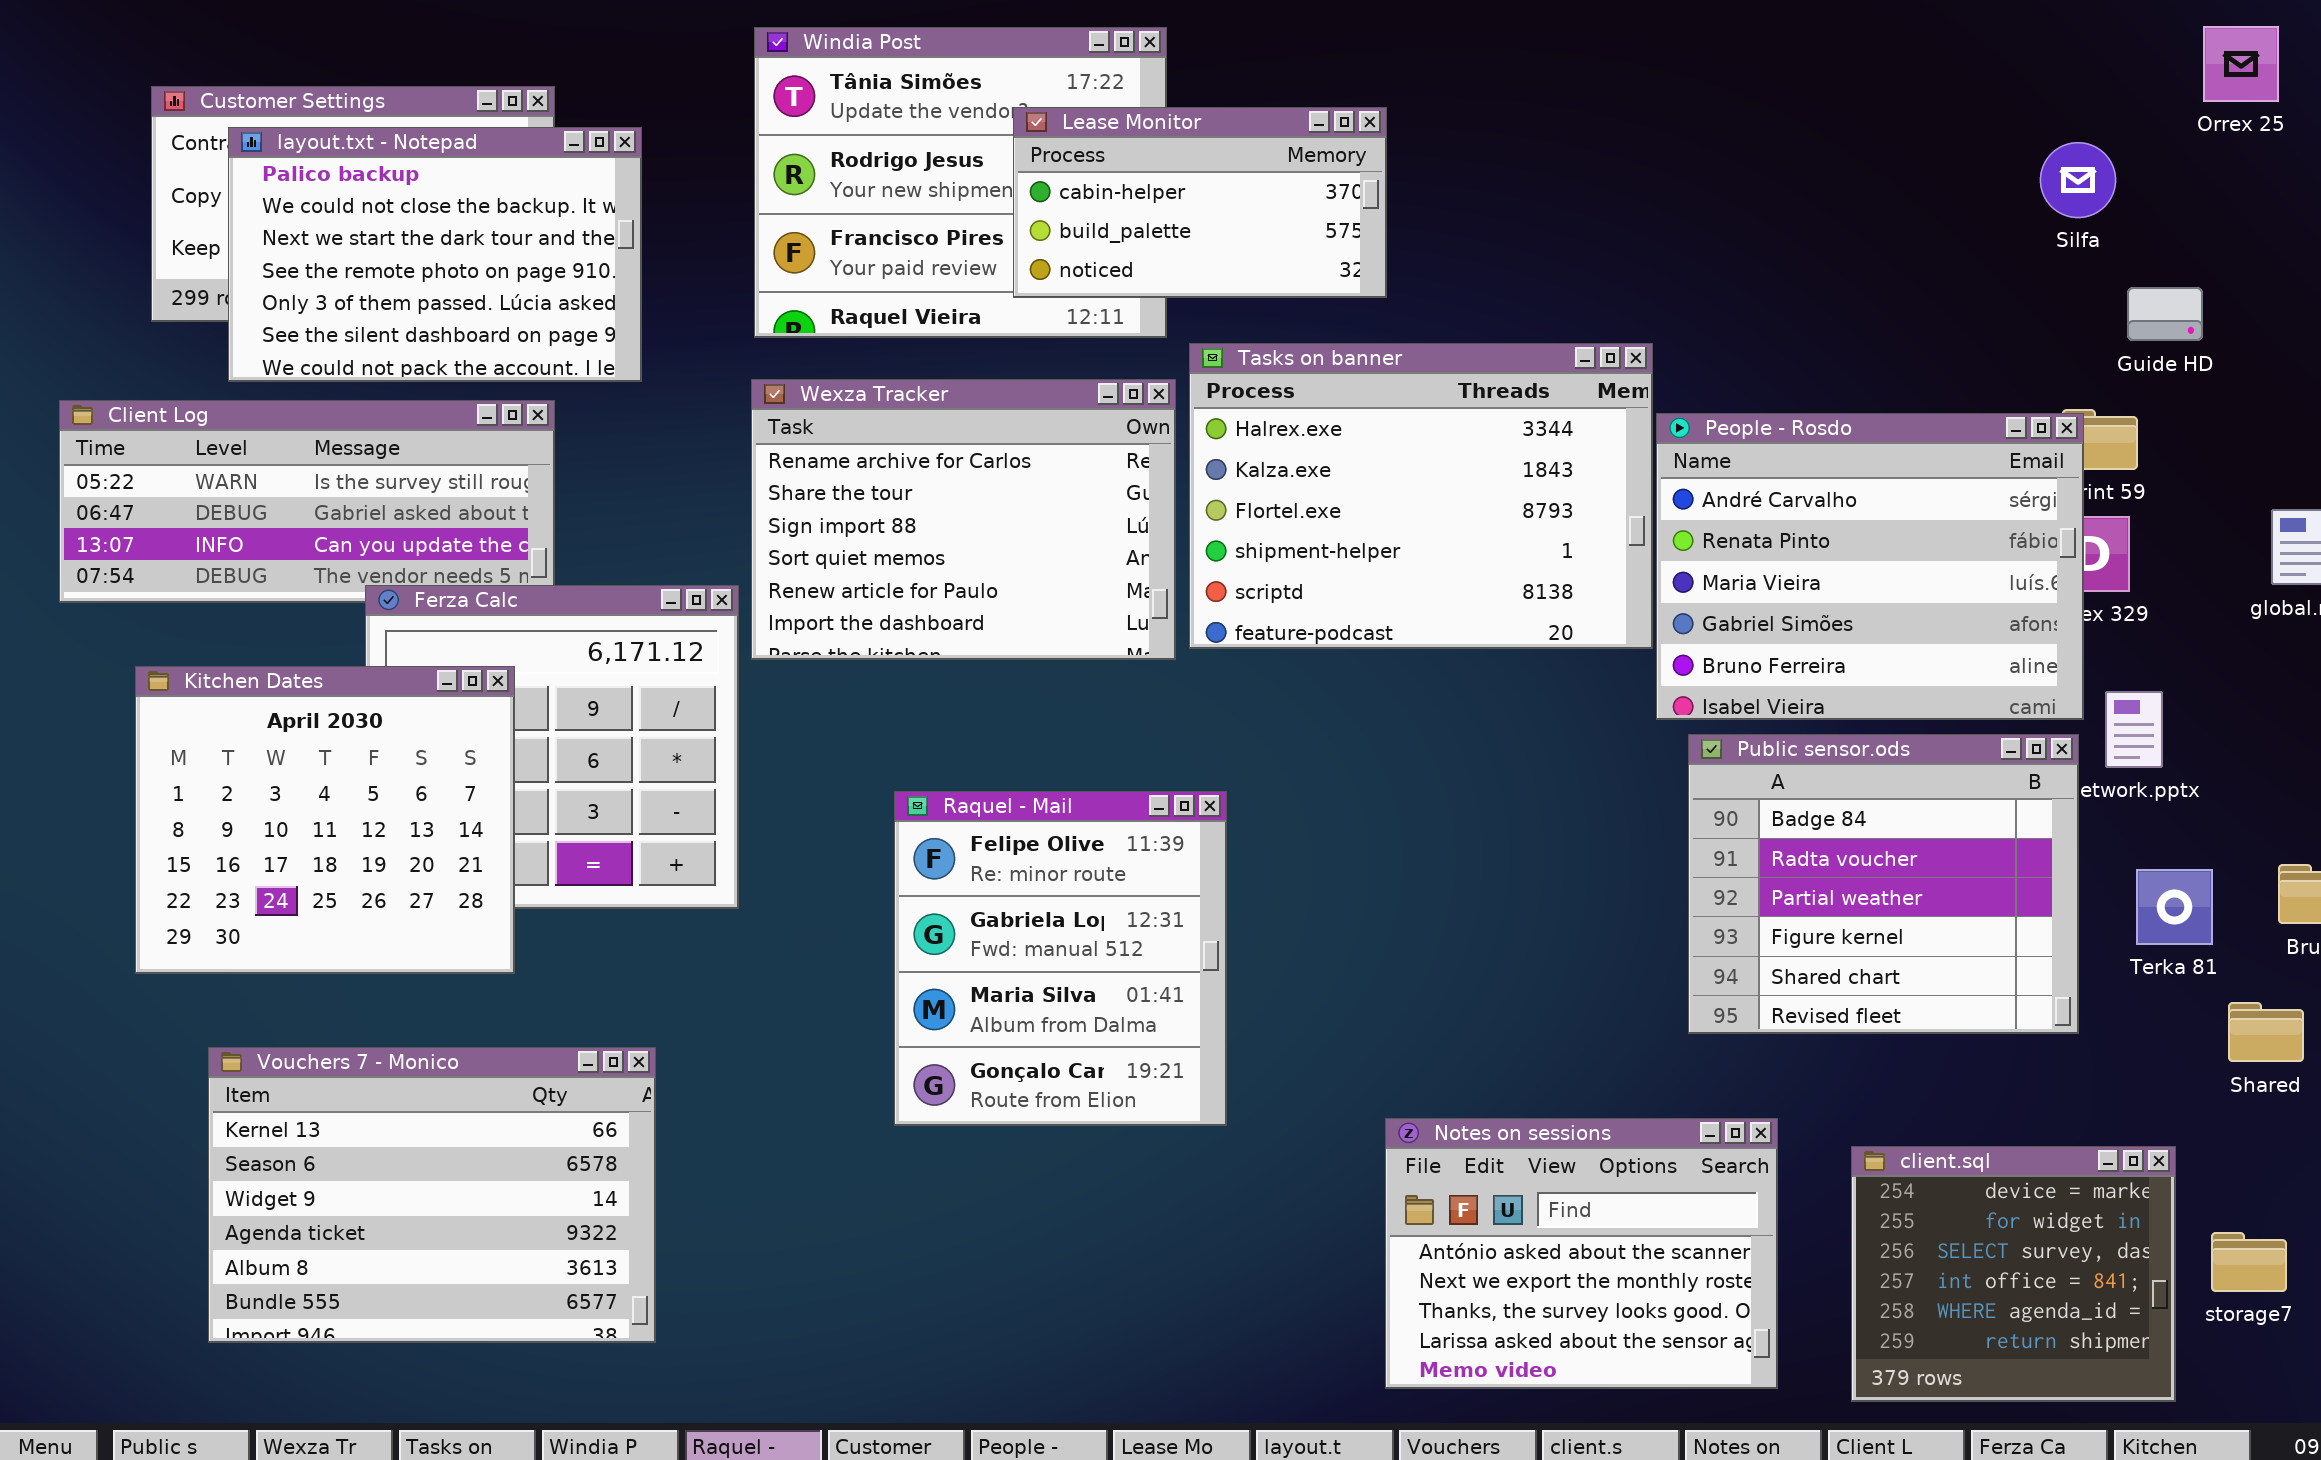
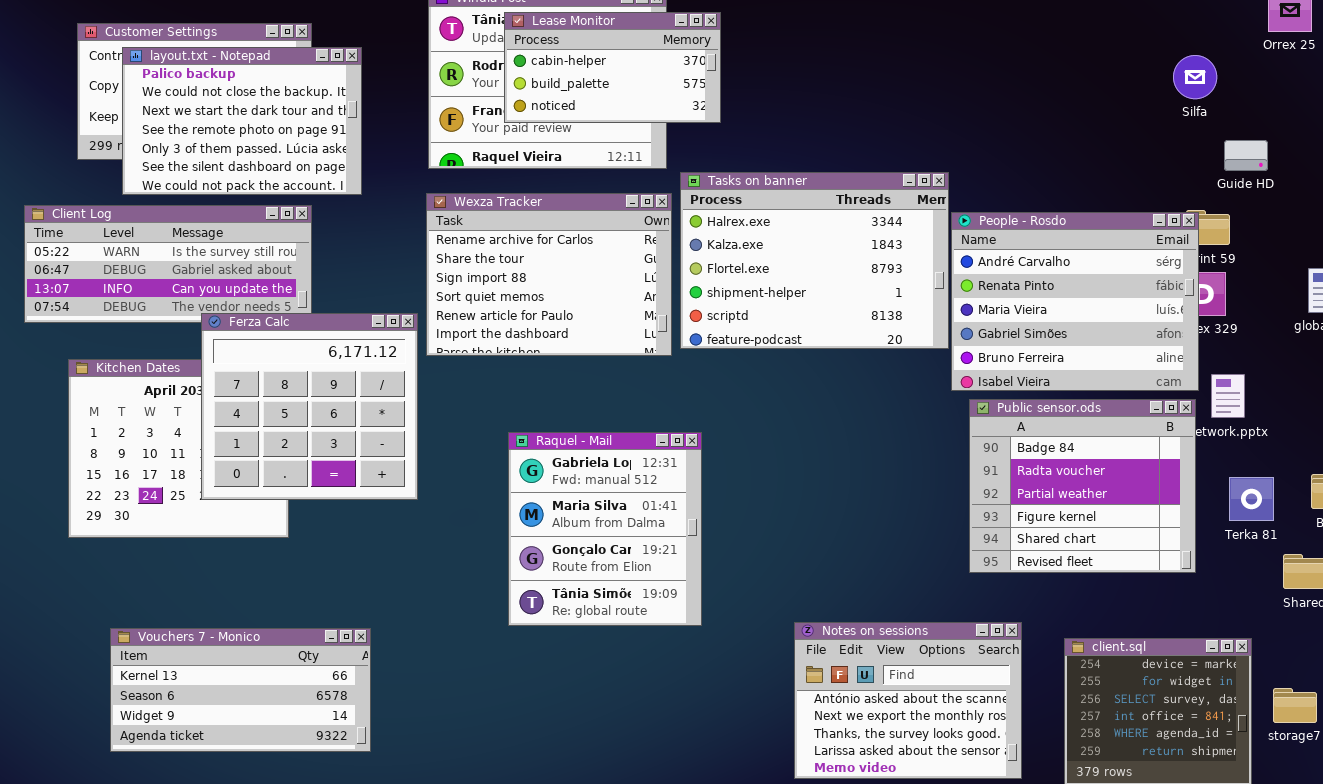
Lease Monitor: [1013,107,1387,298] -> [504,12,721,123], moved
Ferza Calc: [365,585,739,909] -> [201,313,418,500], raised
Raquel - Mail: [894,791,1227,1126] -> [508,432,702,626], scrolled down 1 row
Vouchers 7 - Monico: [208,1047,656,1343] -> [110,628,371,752], resized

